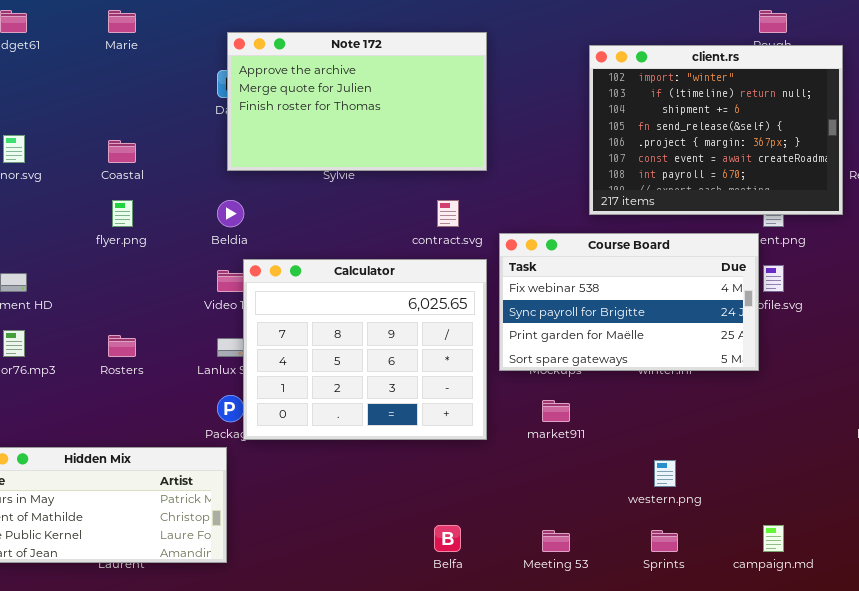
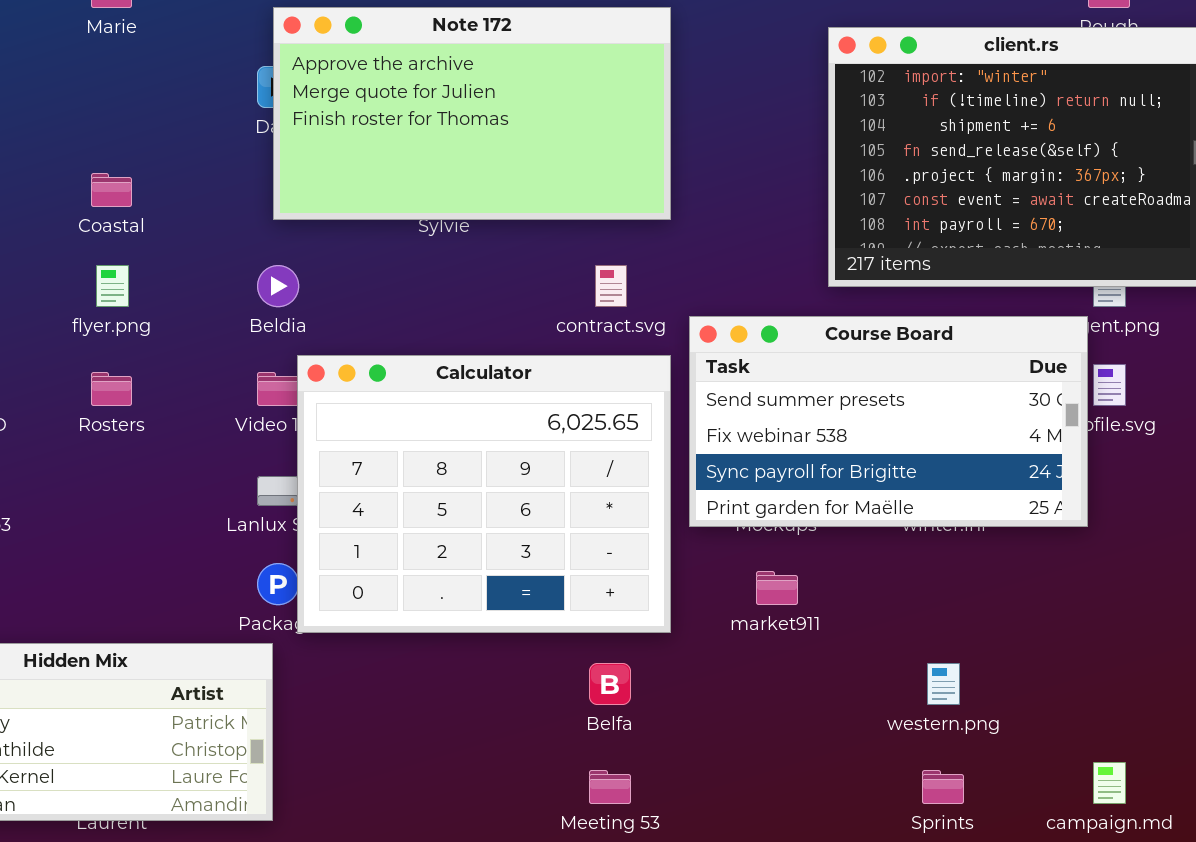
Course Board: [499,233,759,371] -> [689,316,1088,527], scrolled up 1 row
Rosters: [108,335,136,357] -> [91,372,132,406], moved
Belfa: [434,525,461,552] -> [589,663,631,705], moved
Meeting 53: [542,530,570,552] -> [589,770,631,804], moved

